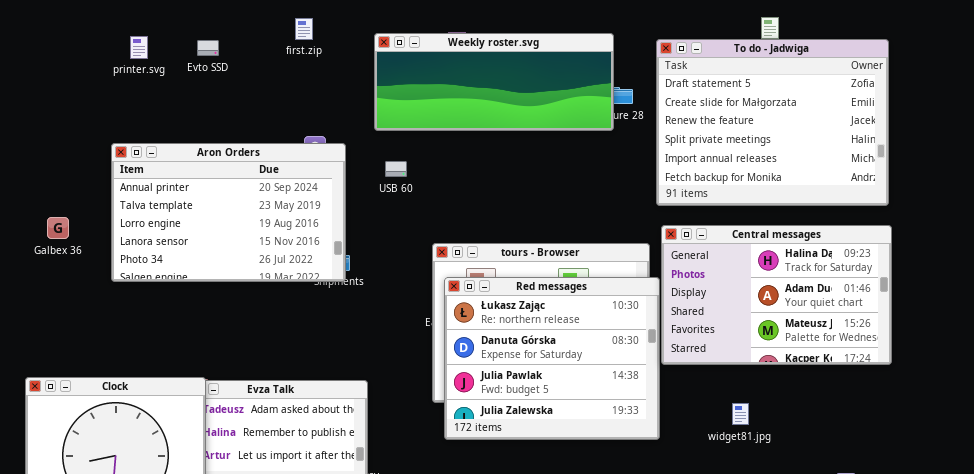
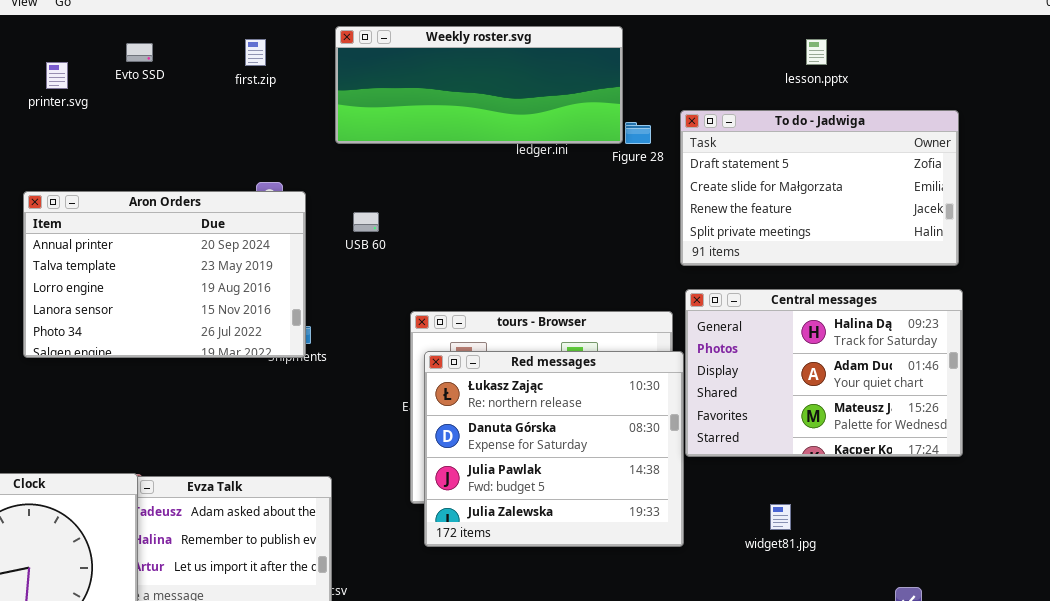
Weekly roster.svg: [374,33,614,131] -> [335,26,623,144], moved
To do - Jadwiga: [656,39,889,206] -> [680,110,959,266], resized
Evto SSD: [197,40,219,56] -> [126,43,153,62], moved

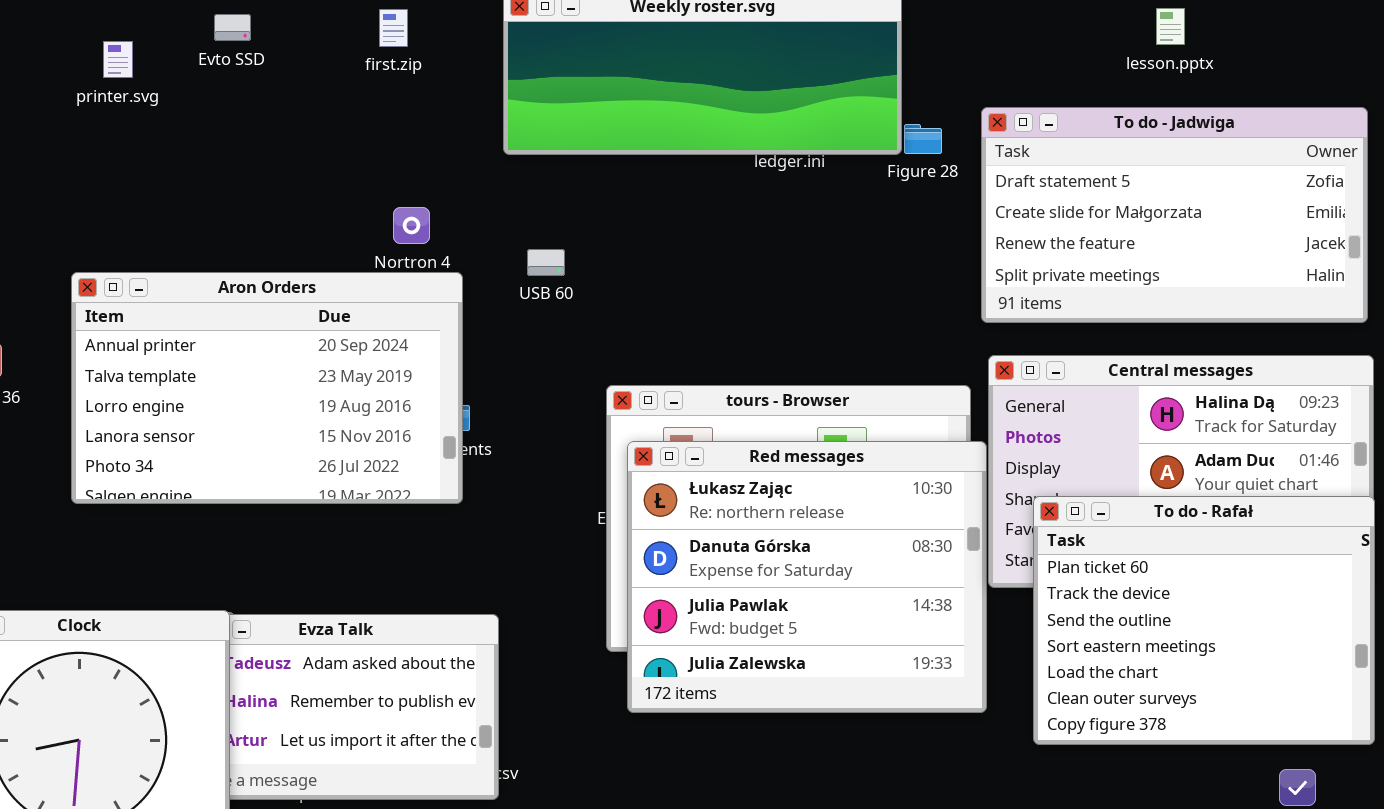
Aron Orders: [23,191,306,358] -> [71,272,463,504], moved
To do - Rafał: none -> [1033,496,1375,745], opened

